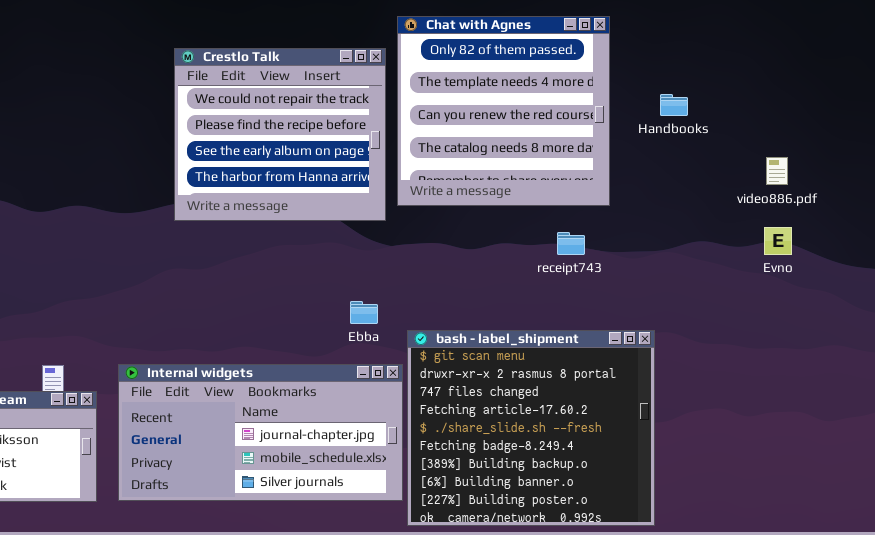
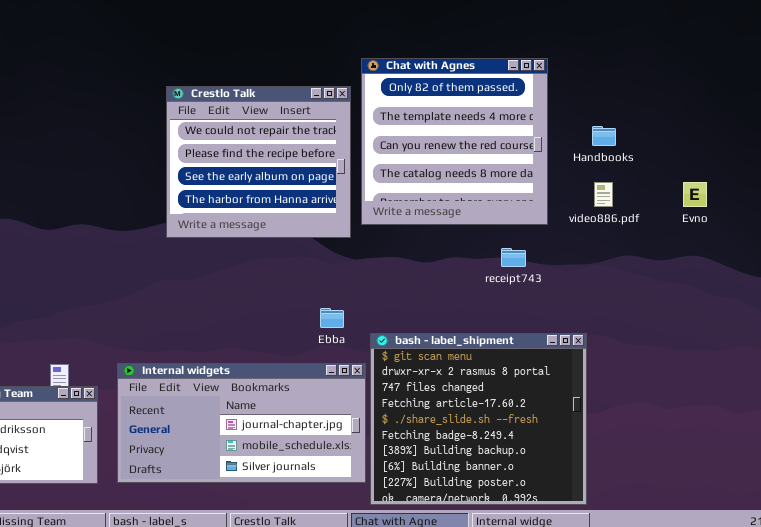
video886.pdf: [766,157,788,185] -> [594,182,613,207], moved
Evno: [764,227,792,255] -> [683,182,707,207], moved

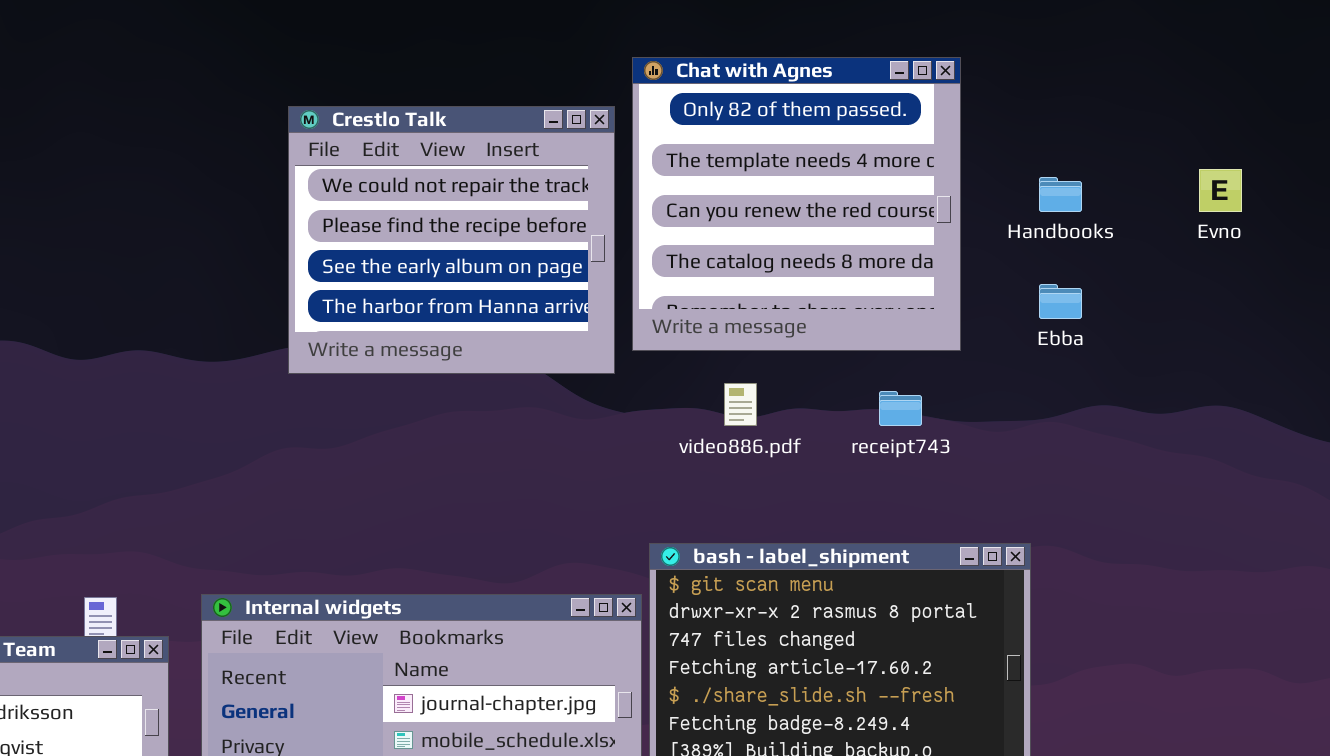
video886.pdf: [594,182,613,207] -> [724,383,757,426], moved
Evno: [683,182,707,207] -> [1199,169,1242,212], moved
Ebba: [320,308,344,328] -> [1039,284,1082,319], moved

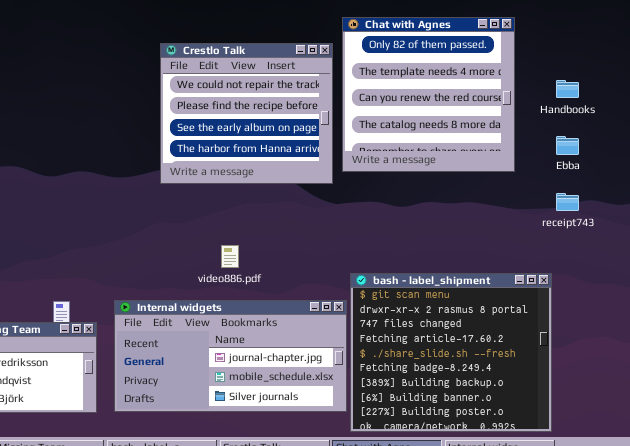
video886.pdf: [724,383,757,426] -> [221,245,239,268], moved
receipt743: [879,391,922,426] -> [556,193,579,211], moved

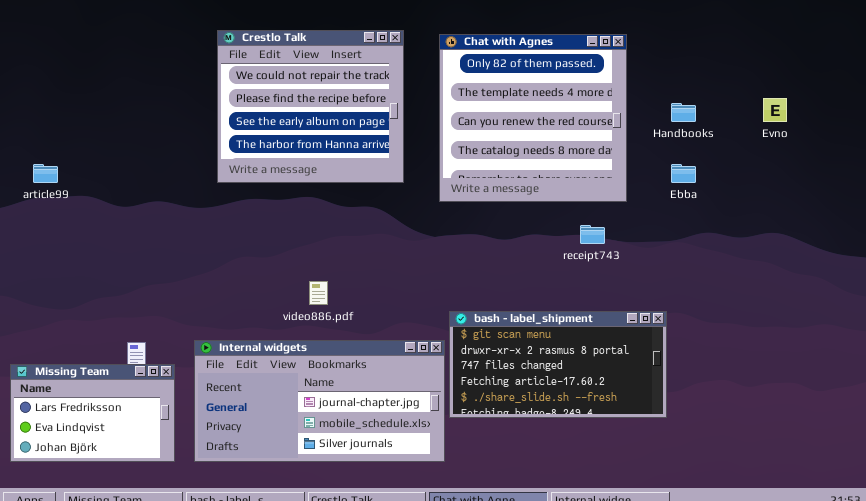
Crestlo Talk: [160,43,333,184] -> [217,30,404,183], moved
receipt743: [556,193,579,211] -> [580,225,605,244], moved
bash - label_shipment: [350,273,552,432] -> [449,311,667,418], resized

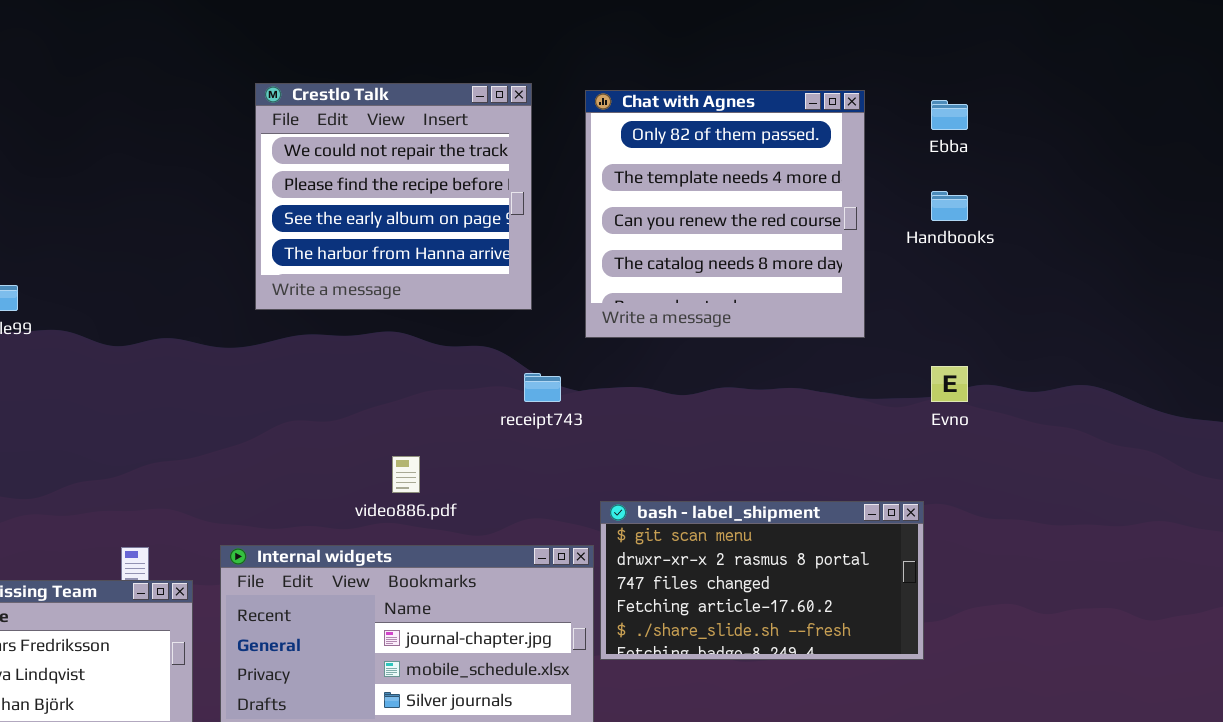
Evno: [763,98,787,122] -> [931,366,968,402], moved
Ebba: [671,164,696,183] -> [931,100,968,130], moved
receipt743: [580,225,605,244] -> [524,373,561,402], moved

